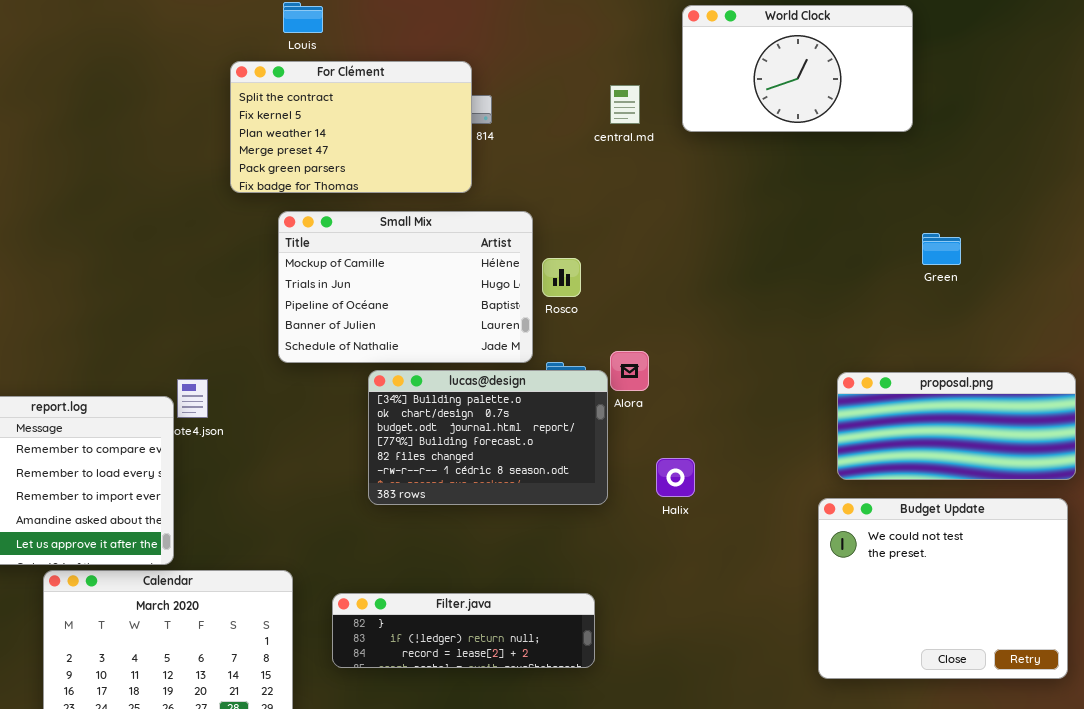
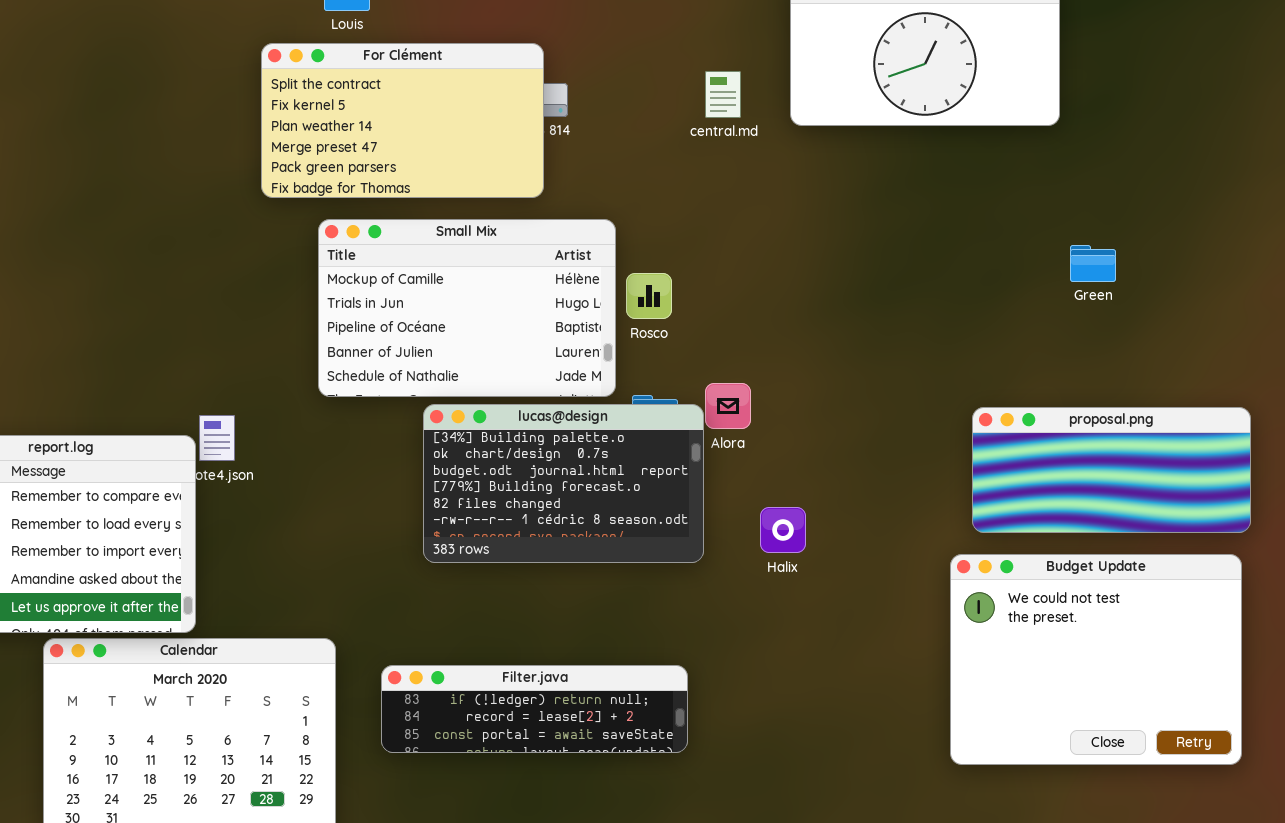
Filter.java: [332,593,595,668] -> [381,665,688,753], scrolled down 1 row

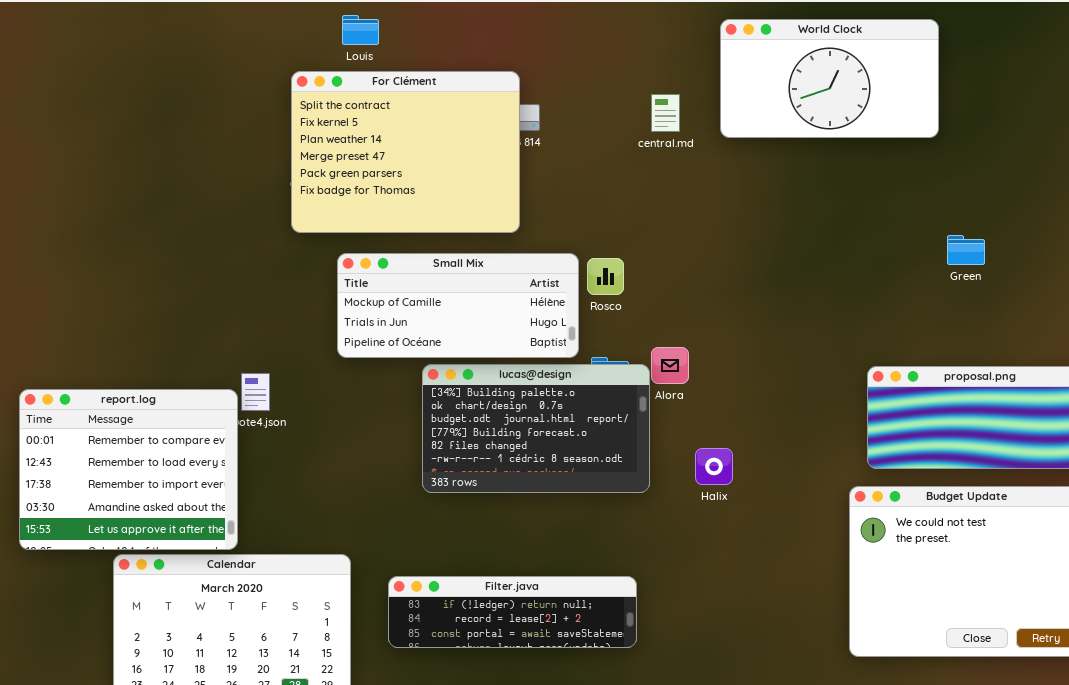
For Clément: [261,43,544,198] -> [291,71,520,233], resized
Small Mix: [318,219,616,397] -> [337,253,579,358], resized

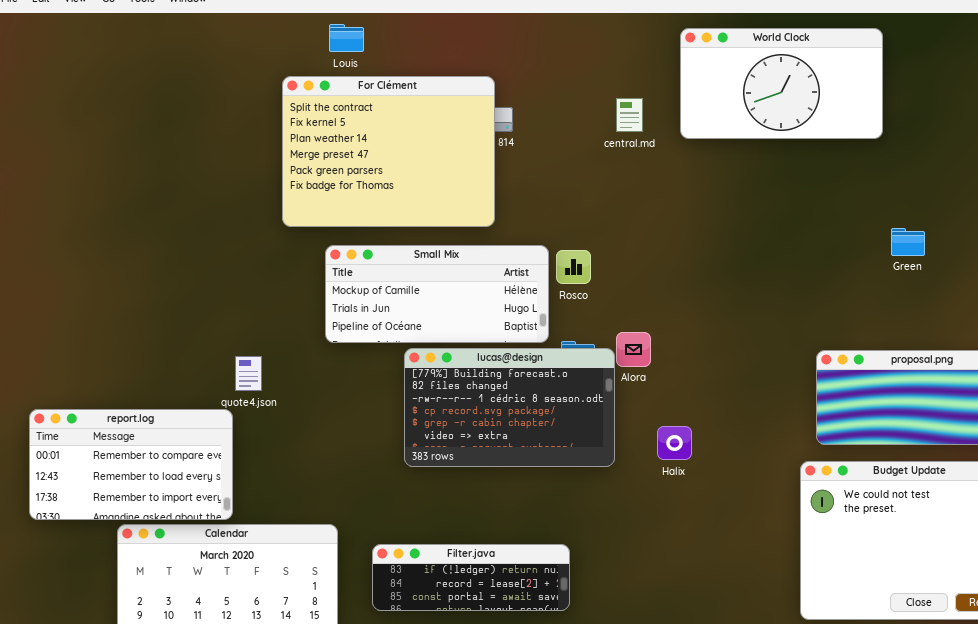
lucas@design: [422,364,650,493] -> [404,348,615,467], scrolled down 3 rows
report.log: [19,389,238,550] -> [29,409,233,520], resized
Filter.java: [388,576,637,648] -> [372,544,570,611], resized

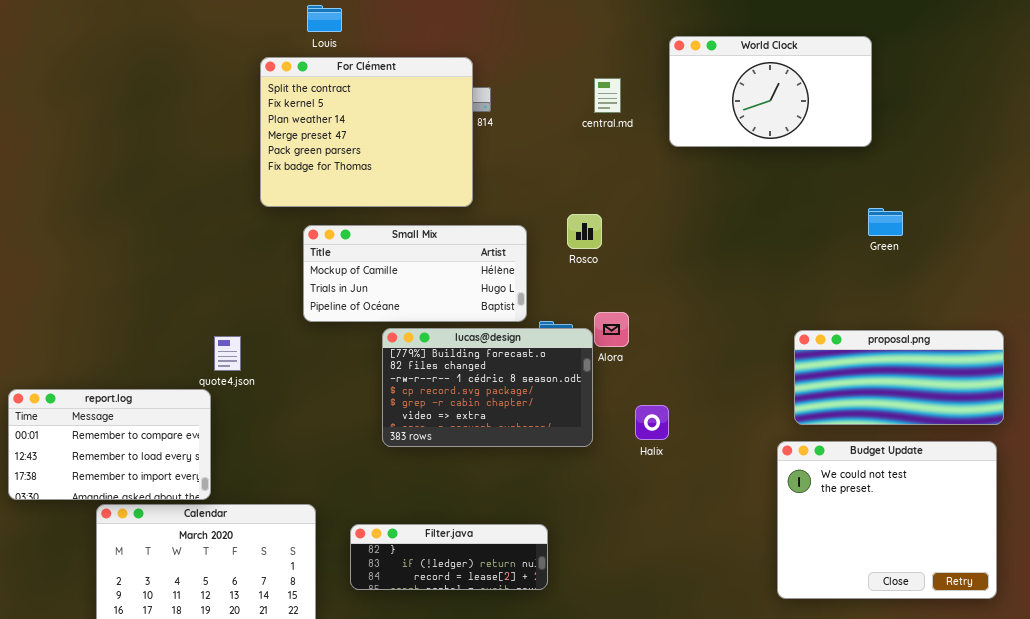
World Clock: [680,28,883,139] -> [669,36,872,147], moved
Rosco: [556,250,591,284] -> [567,214,602,249], moved
Filter.java: [372,544,570,611] -> [350,524,548,590], scrolled up 1 row

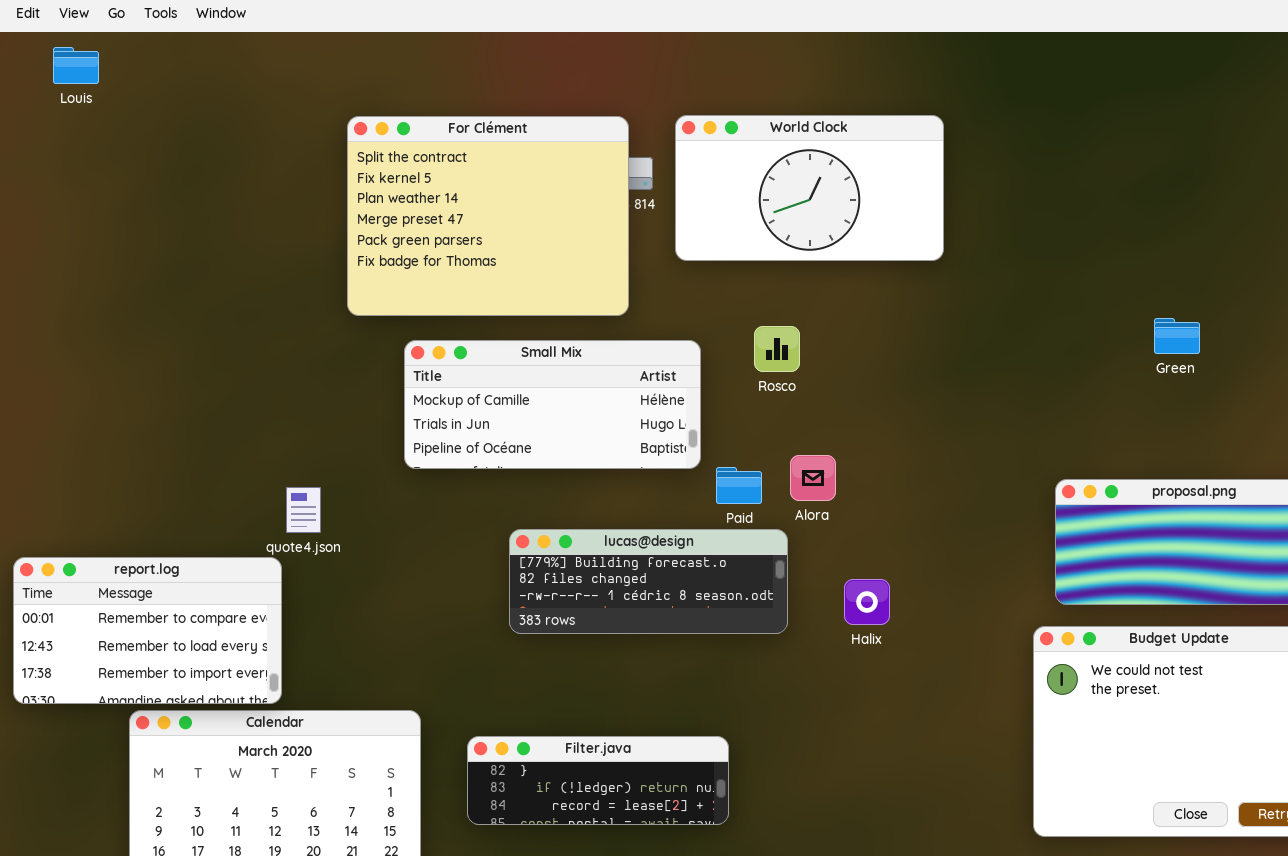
Louis: [307,5,342,32] -> [53,47,99,84], moved
World Clock: [669,36,872,147] -> [675,115,944,261], moved
lucas@design: [382,328,593,447] -> [509,529,788,634], resized

